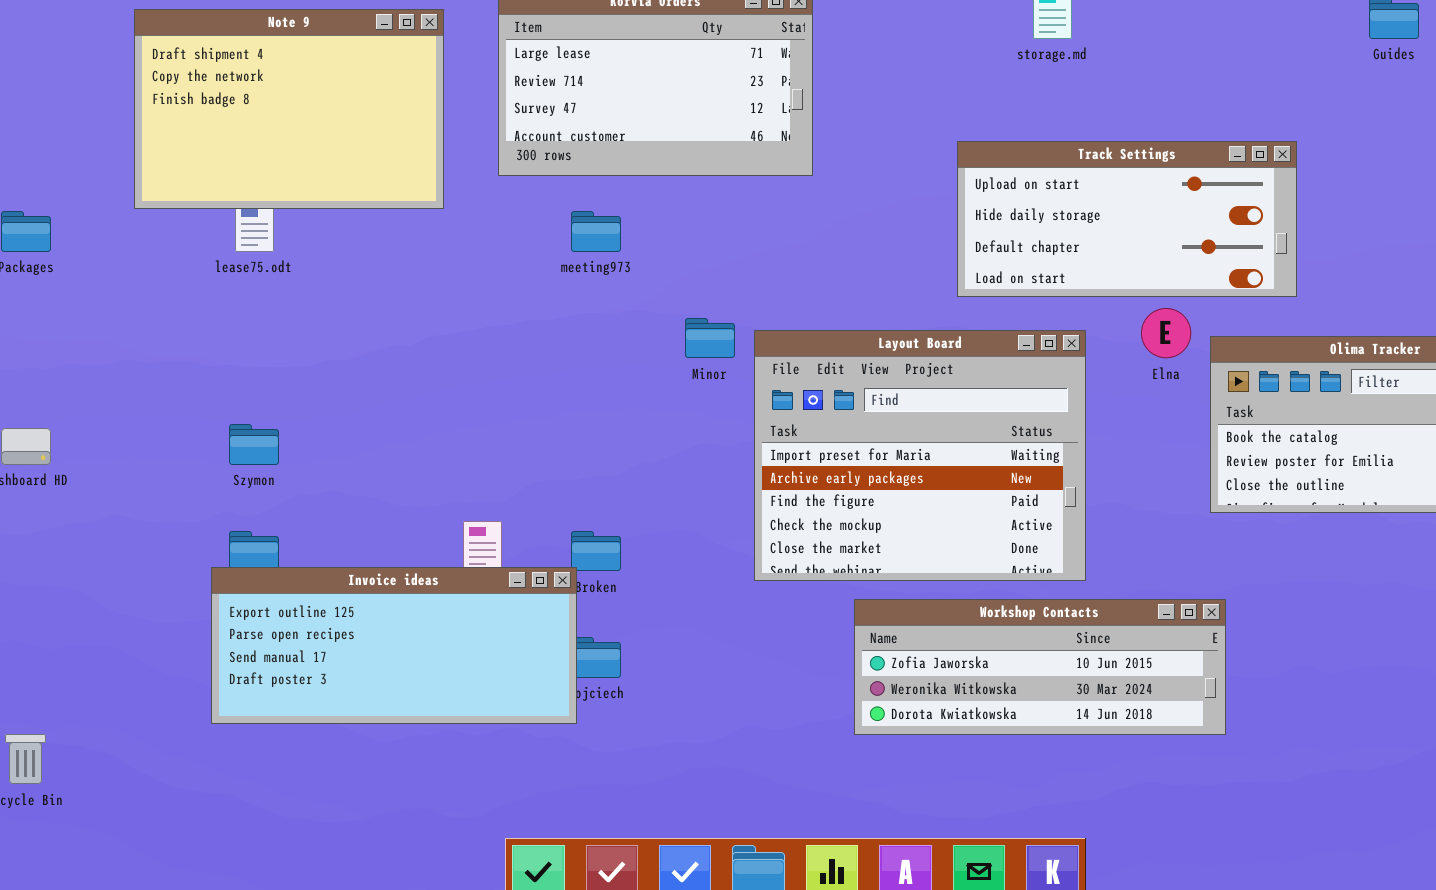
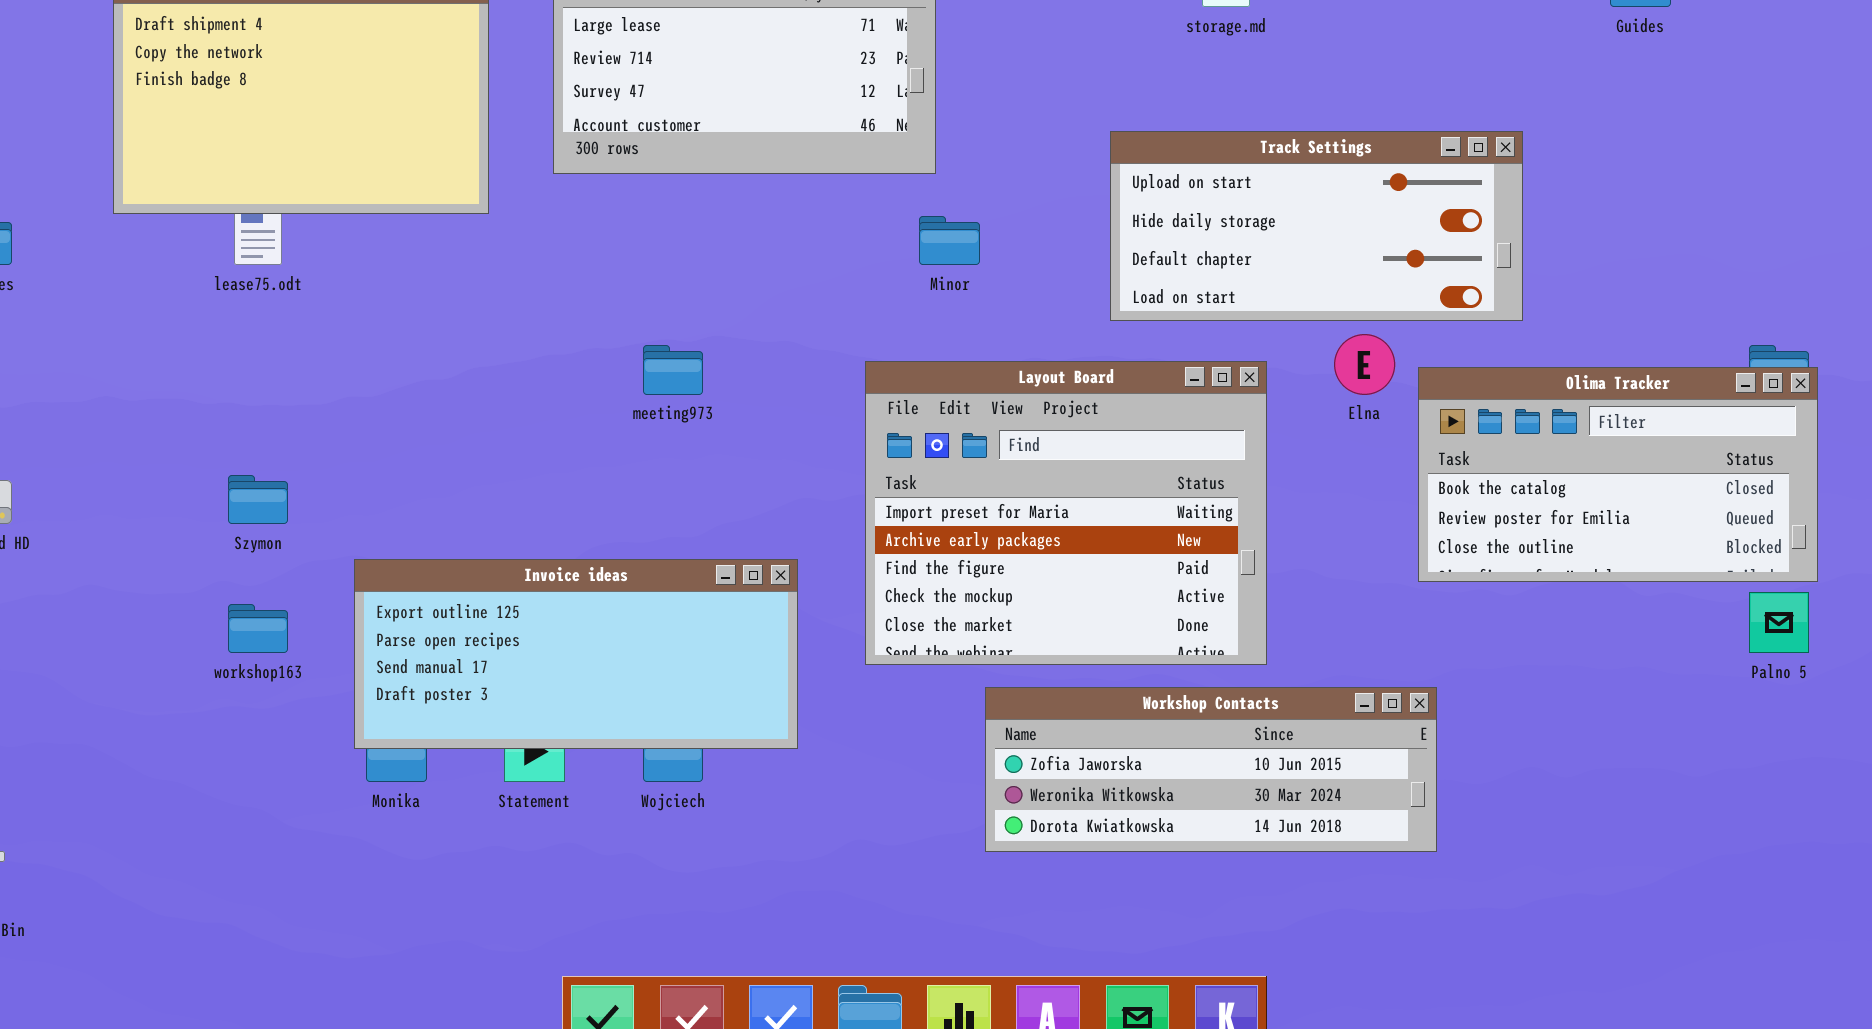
meeting973: [571,211,621,252] -> [643,345,703,395], moved
Minor: [685,318,735,358] -> [919,216,980,265], moved
Invoice ideas: [211,567,577,724] -> [354,559,798,749], moved

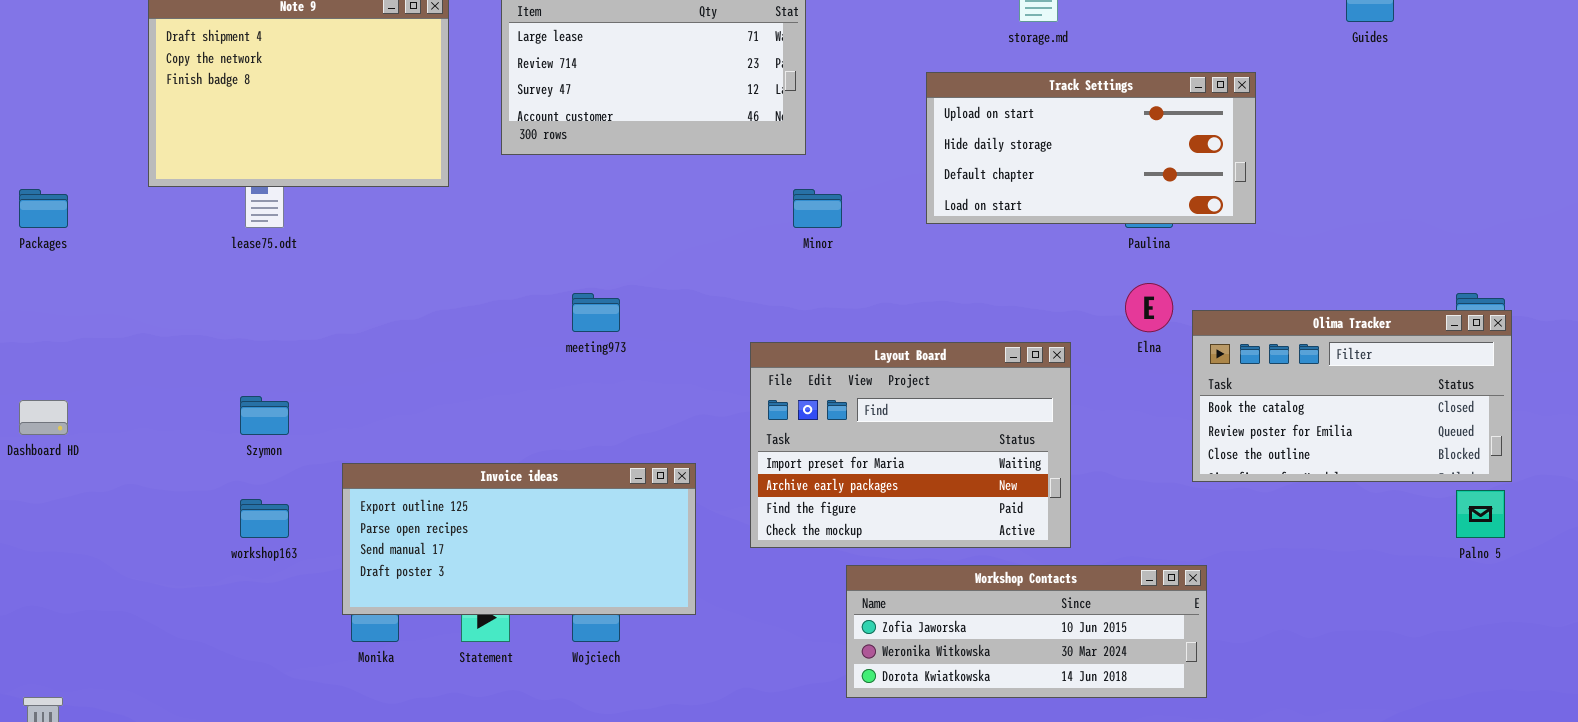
Track Settings: [1110,131,1523,321] -> [926,72,1256,224], moved
Layout Board: [865,361,1267,665] -> [750,342,1071,548], resized

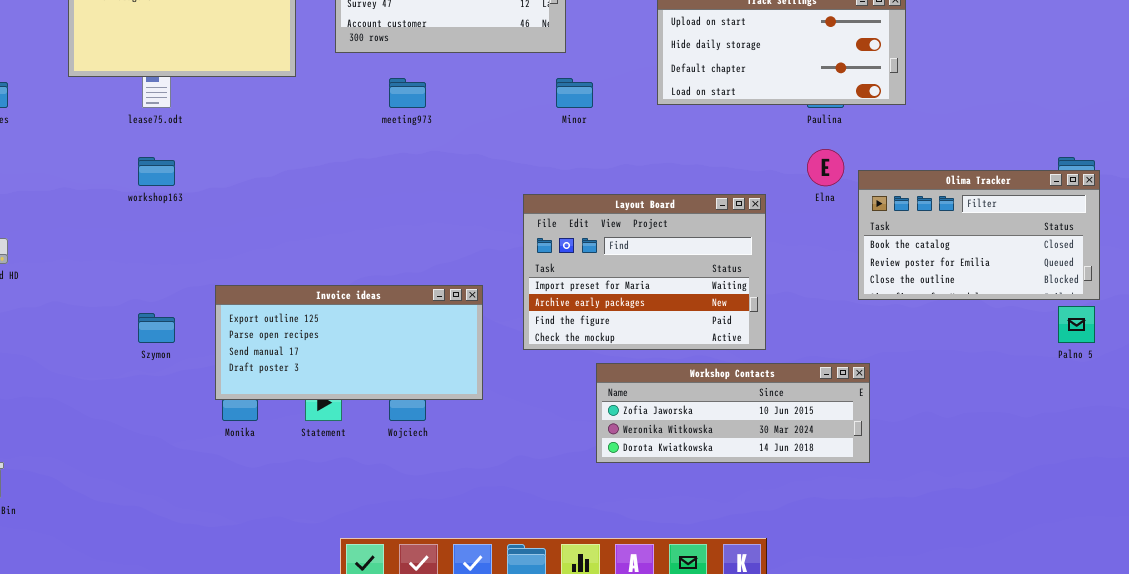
meeting973: [572,293,620,332] -> [389,78,426,108], moved
Szymon: [240,396,289,435] -> [138,313,175,343], moved
workshop163: [240,499,289,538] -> [138,157,175,186], moved

